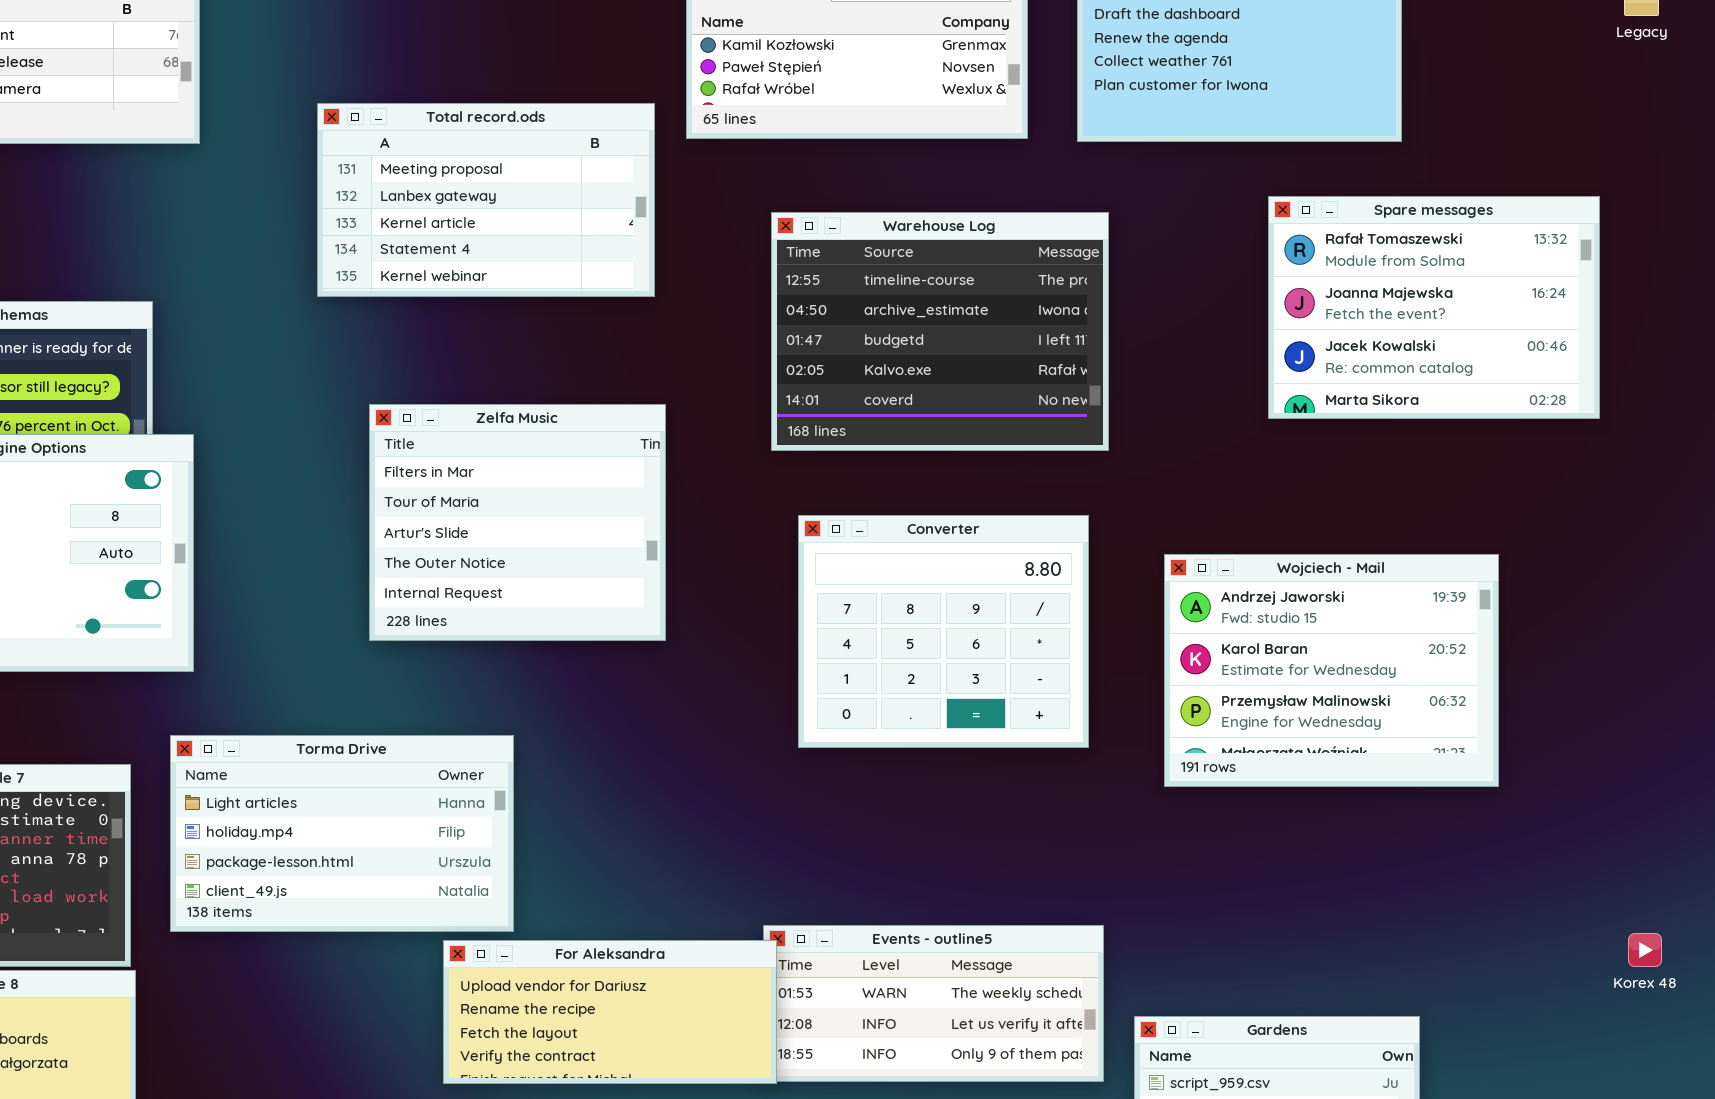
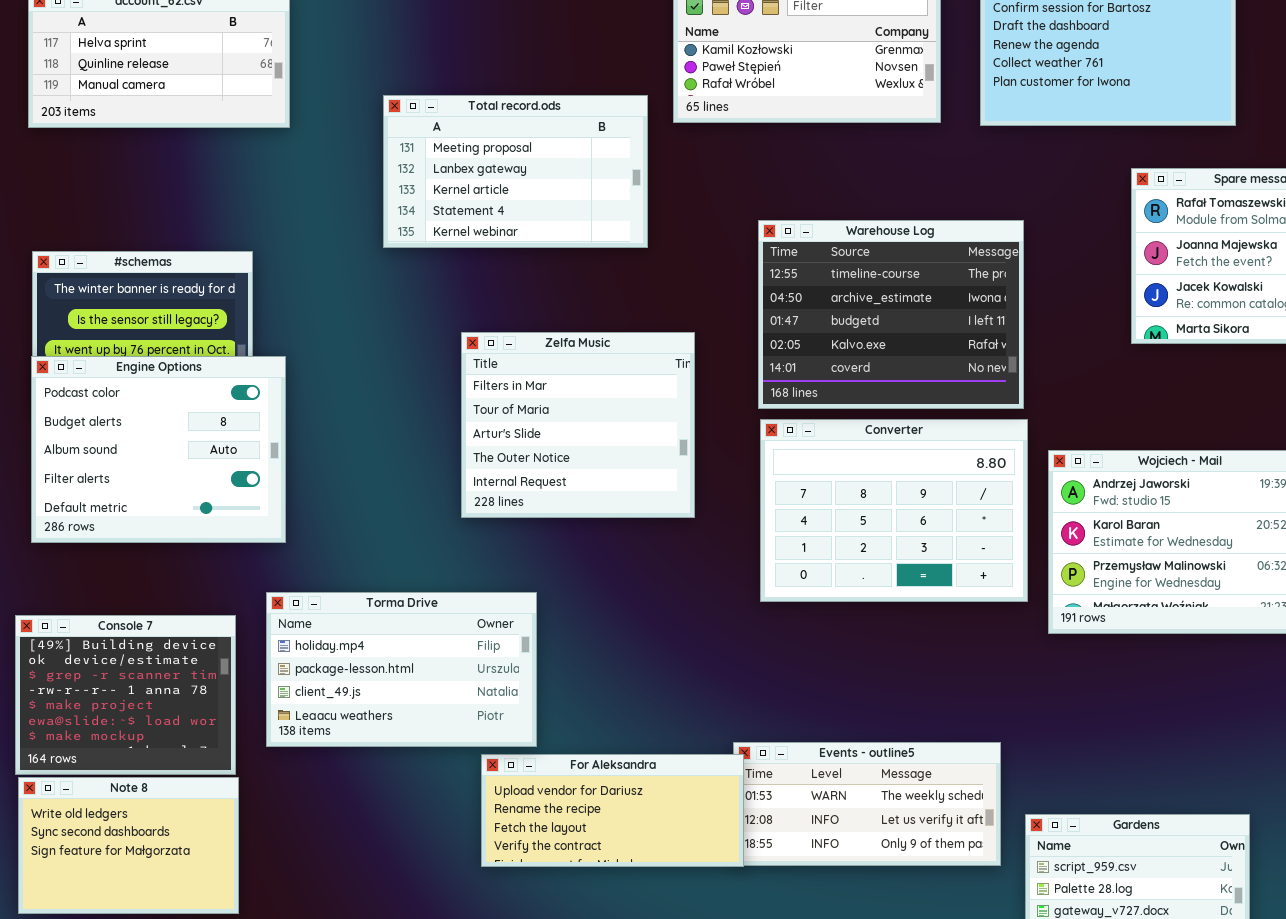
Warehouse Log: [771,212,1109,451] -> [758,220,1024,409], moved
Zelfa Music: [369,404,666,641] -> [461,332,695,518], moved
Converter: [798,515,1089,748] -> [760,419,1028,602], resized
Torma Drive: [170,735,514,932] -> [266,592,537,747], scrolled down 1 row

